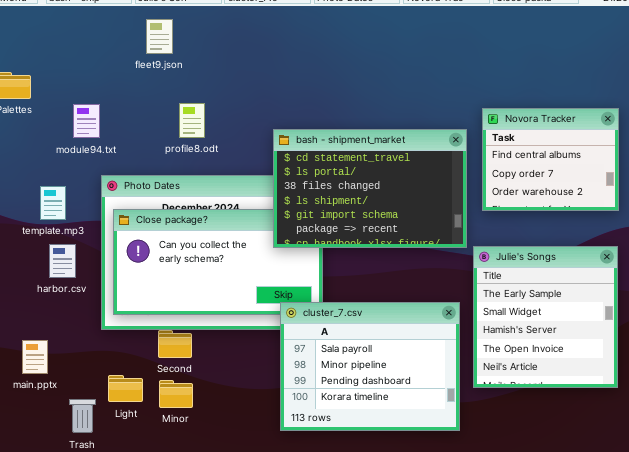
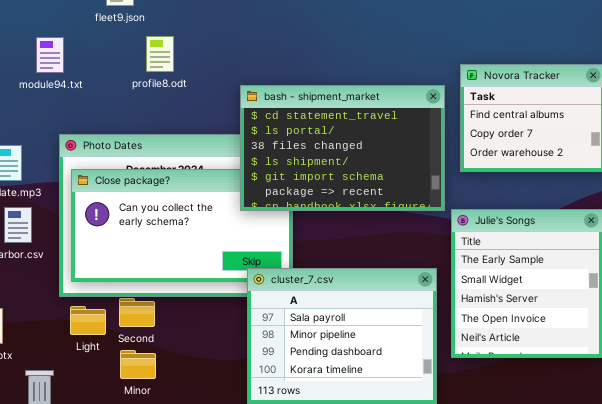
profile8.odt: [179,103,205,138] -> [146,36,174,72], moved
module94.txt: [73,104,100,138] -> [36,37,64,73], moved
Light: [108,375,143,402] -> [70,306,106,335], moved

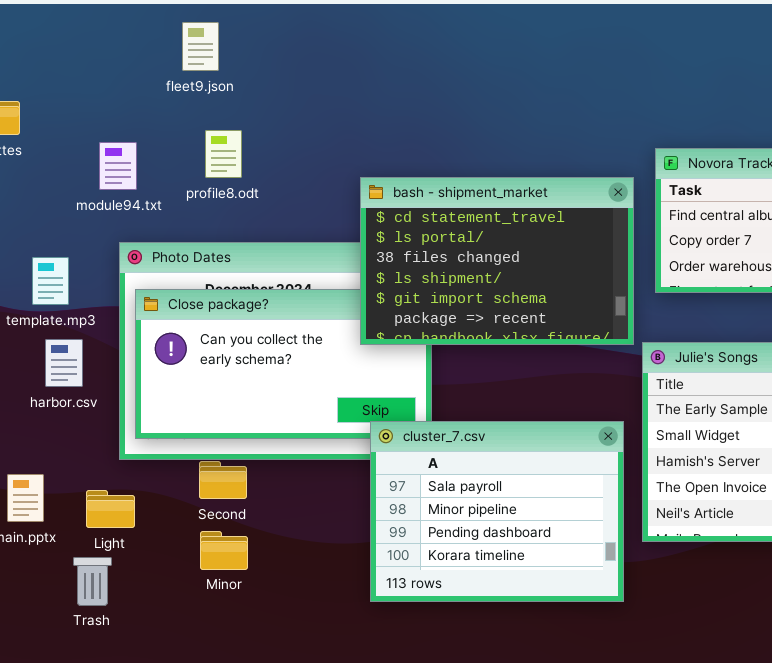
profile8.odt: [146,36,174,72] -> [205,130,242,178], moved
module94.txt: [36,37,64,73] -> [99,142,137,190], moved
Light: [70,306,106,335] -> [86,490,135,528], moved

